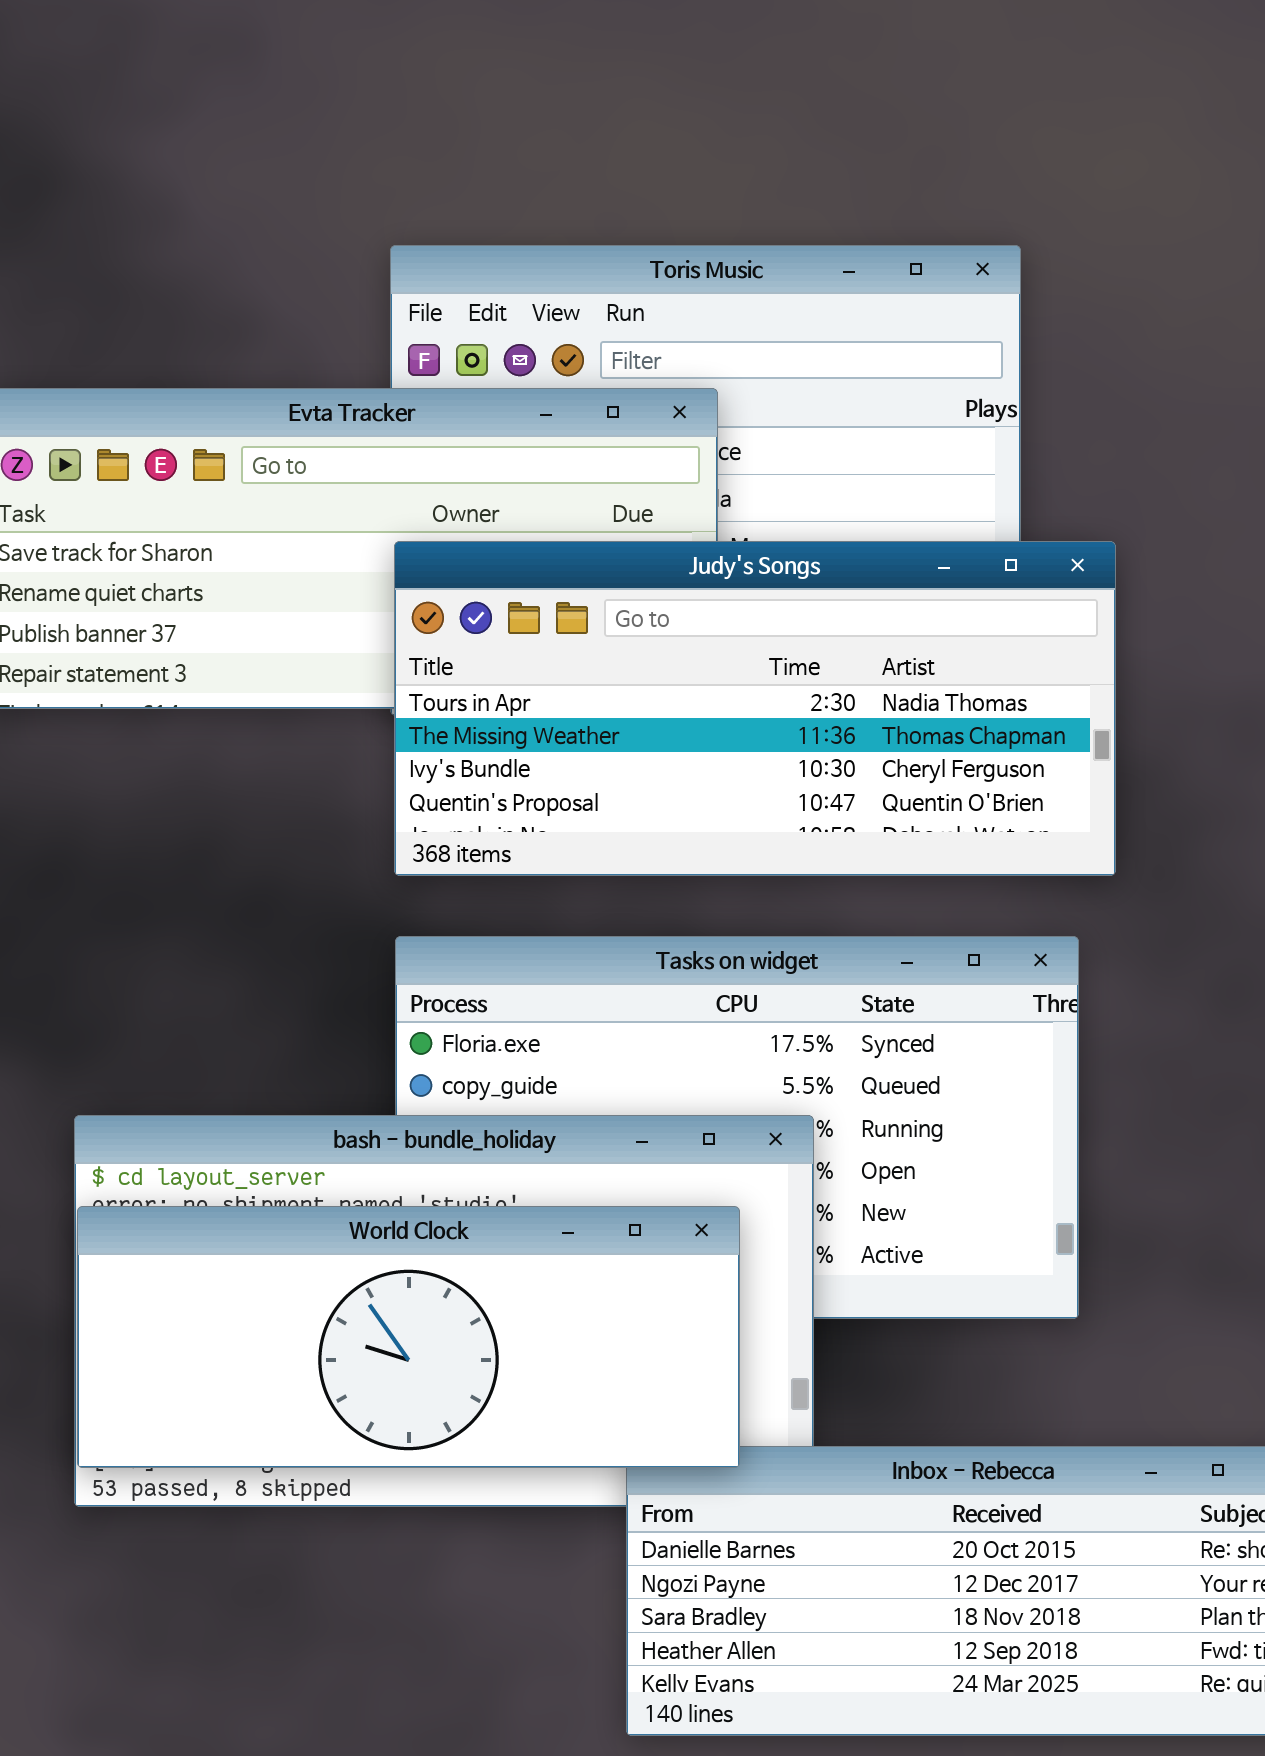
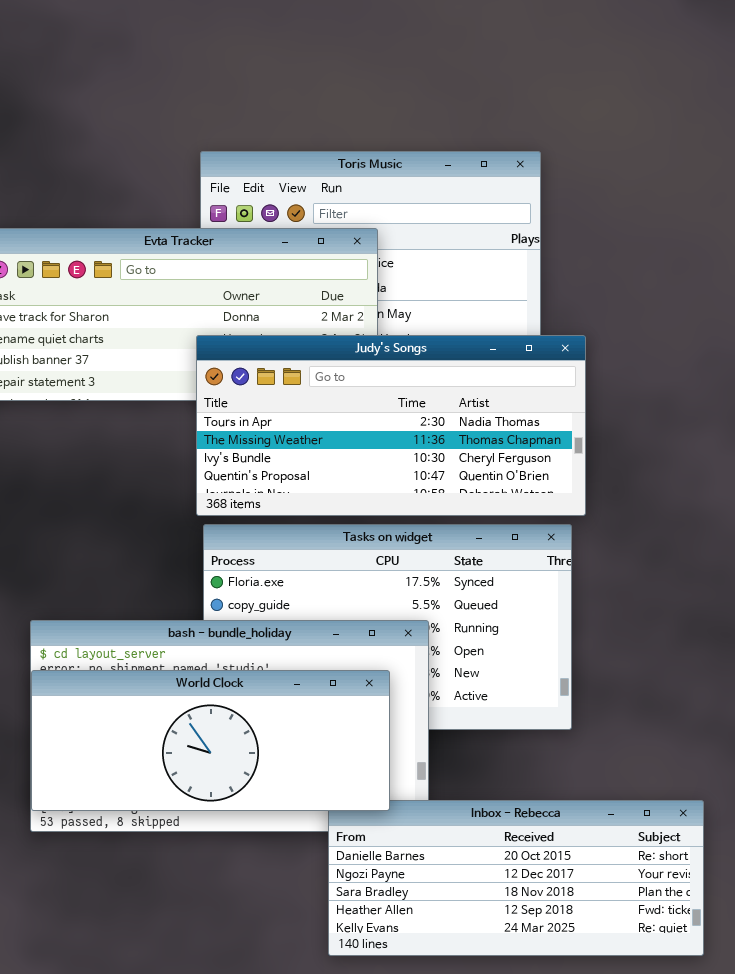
Judy's Songs: [394,541,1116,876] -> [196,335,586,516], moved

